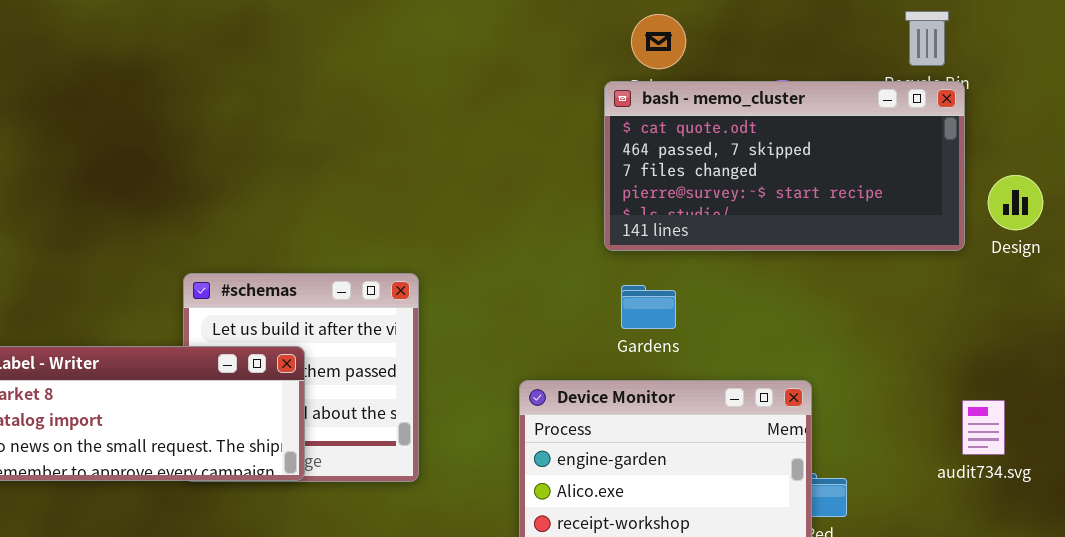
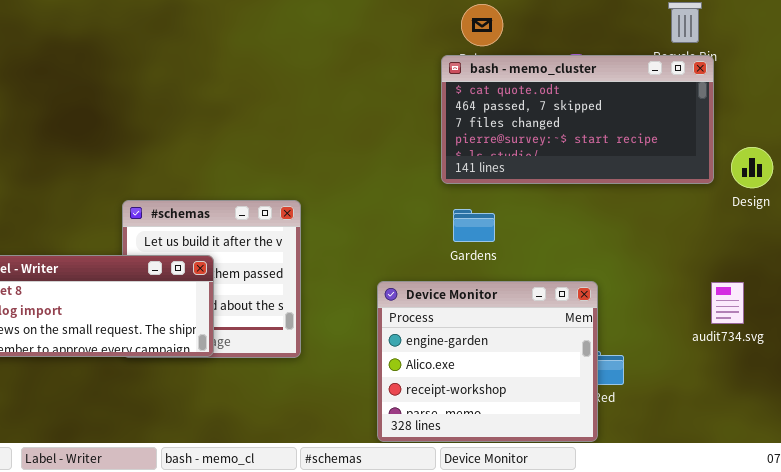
Design: [988,175,1043,230] -> [731,147,773,188], moved
audit734.svg: [962,400,1005,455] -> [711,282,744,324], moved

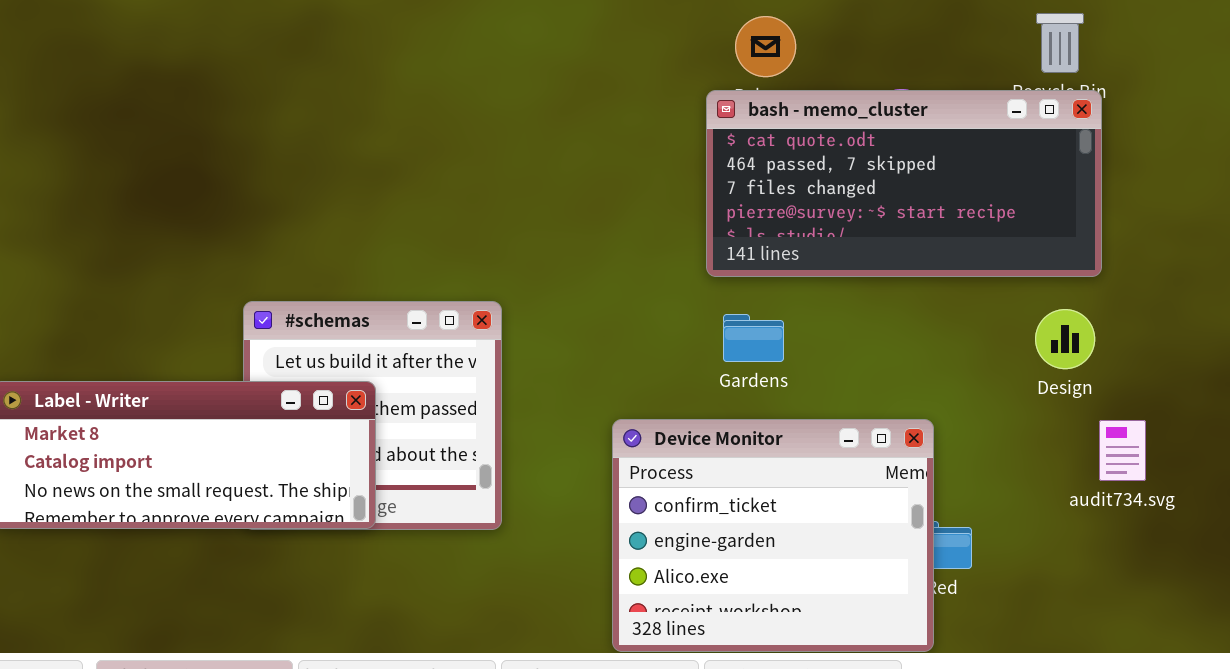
Design: [731,147,773,188] -> [1035,309,1095,369], moved
Device Monitor: [377,281,598,442] -> [612,419,934,652], scrolled up 1 row

